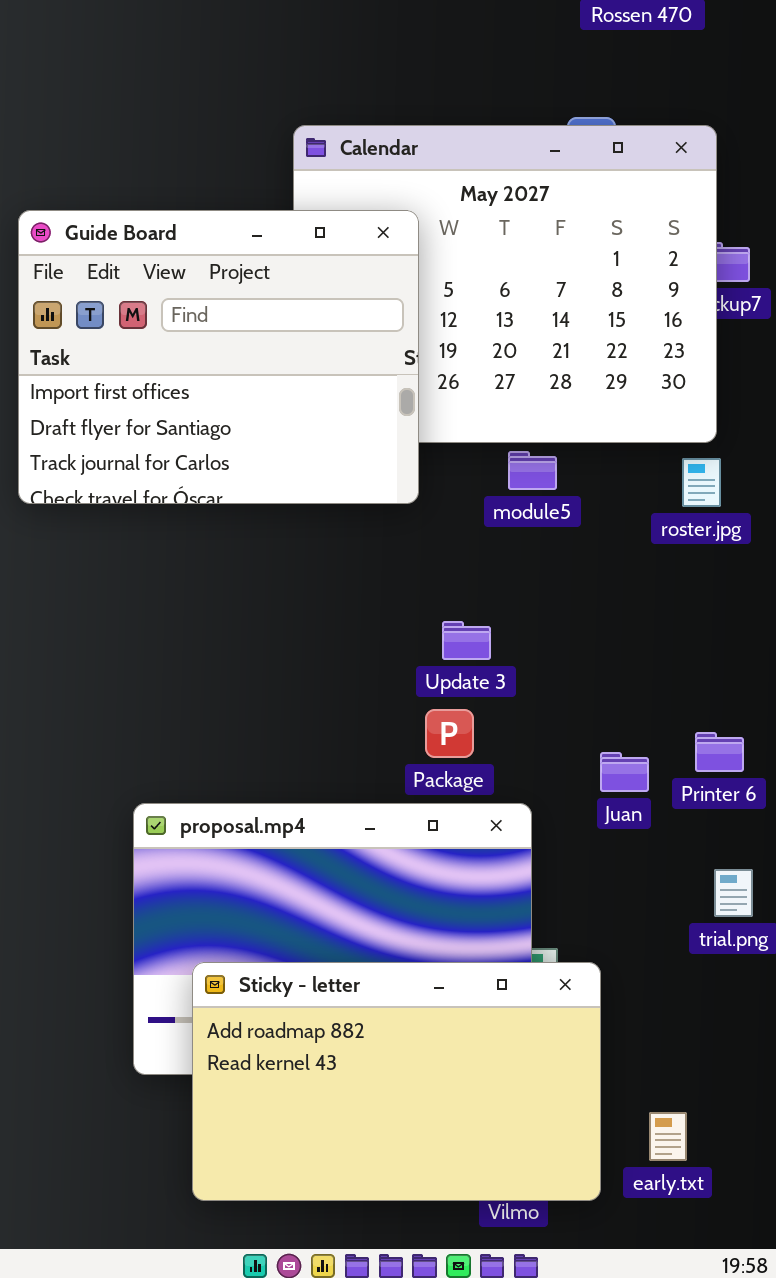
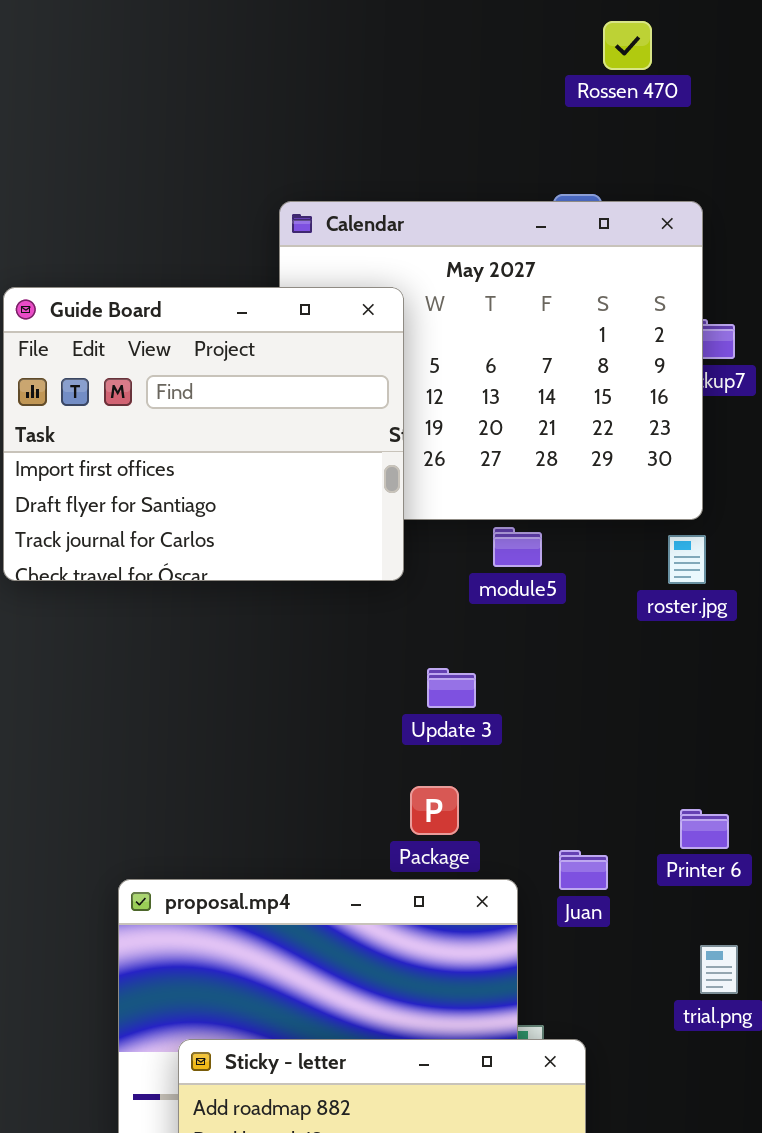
Update 3: [442,621,491,660] -> [427,668,476,708], moved
Juan: [600,752,649,792] -> [559,850,608,890], moved

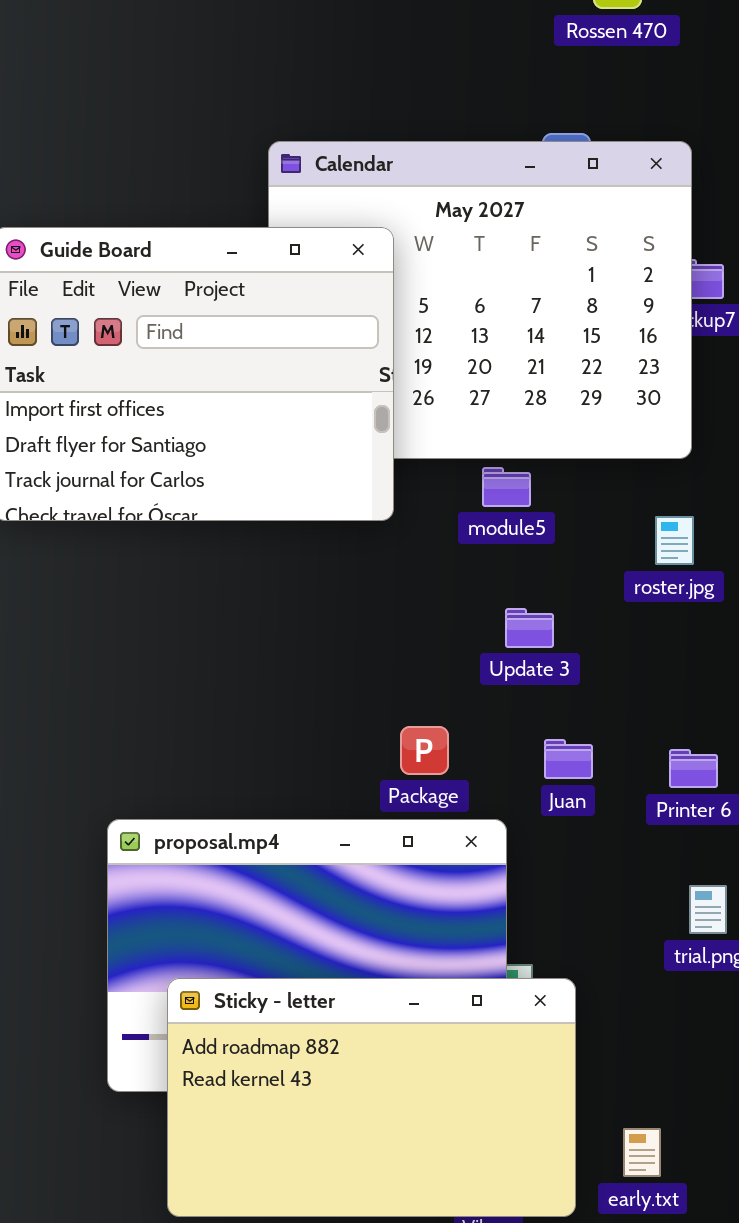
roster.jpg: [668,535,706,584] -> [655,516,694,565], moved
Update 3: [427,668,476,708] -> [505,608,554,648], moved
Juan: [559,850,608,890] -> [544,739,593,779], moved

